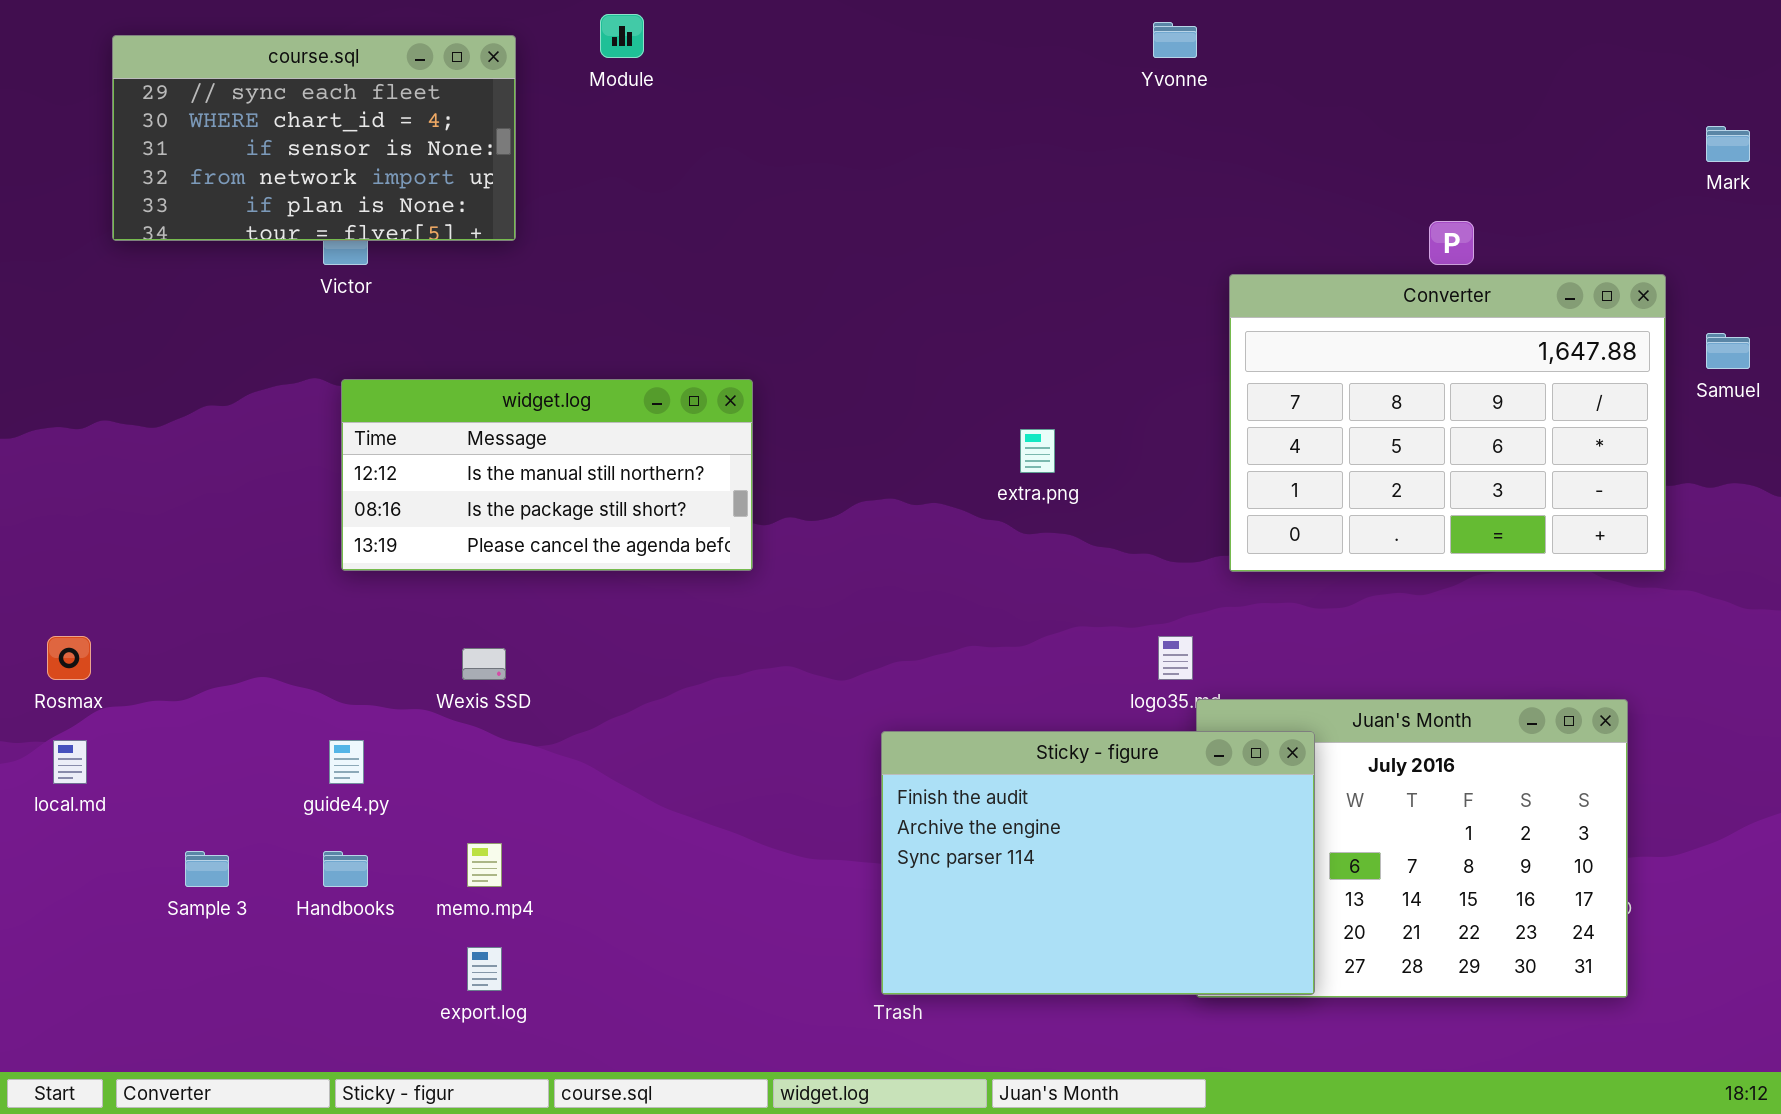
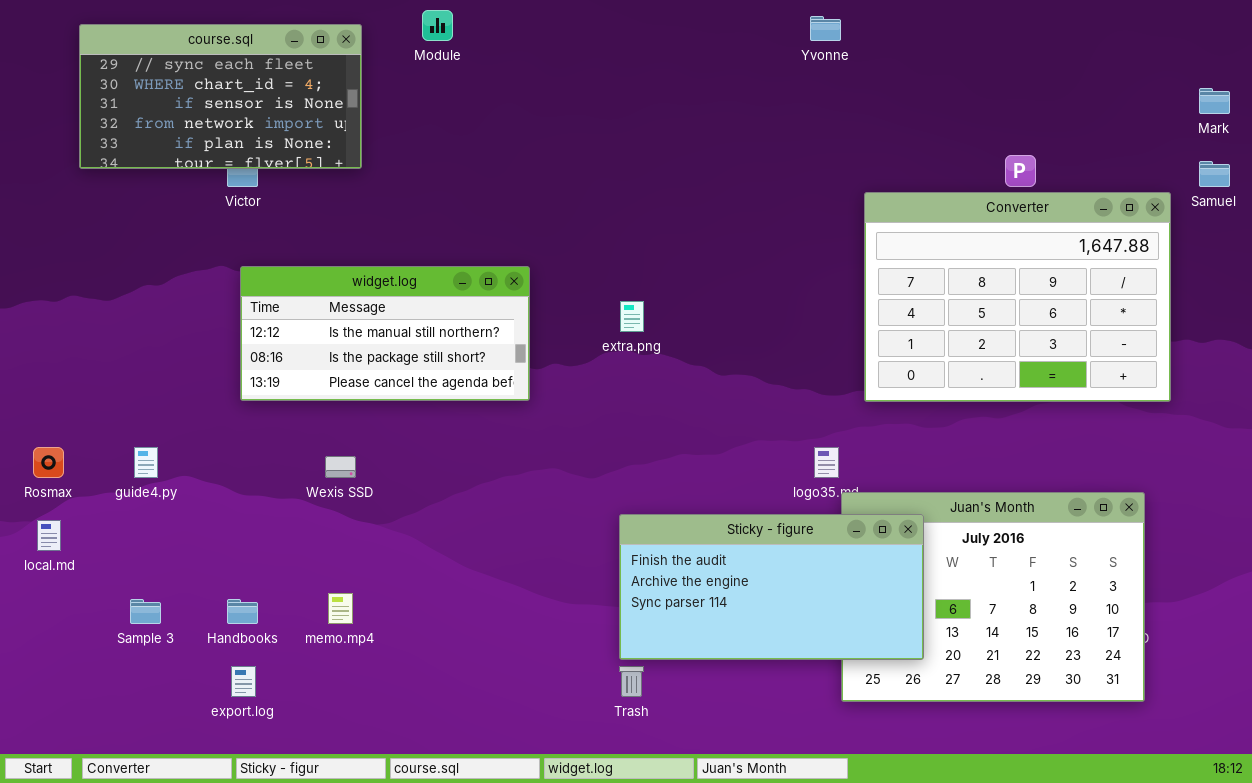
Samuel: [1706,333,1750,369] -> [1199,161,1230,187], moved
extra.png: [1020,429,1055,473] -> [620,301,644,332], moved
Sticky - figure: [881,731,1315,995] -> [619,514,924,660], resized
guide4.py: [329,740,364,784] -> [134,447,158,478], moved
export.log: [467,947,502,991] -> [231,666,256,697], moved

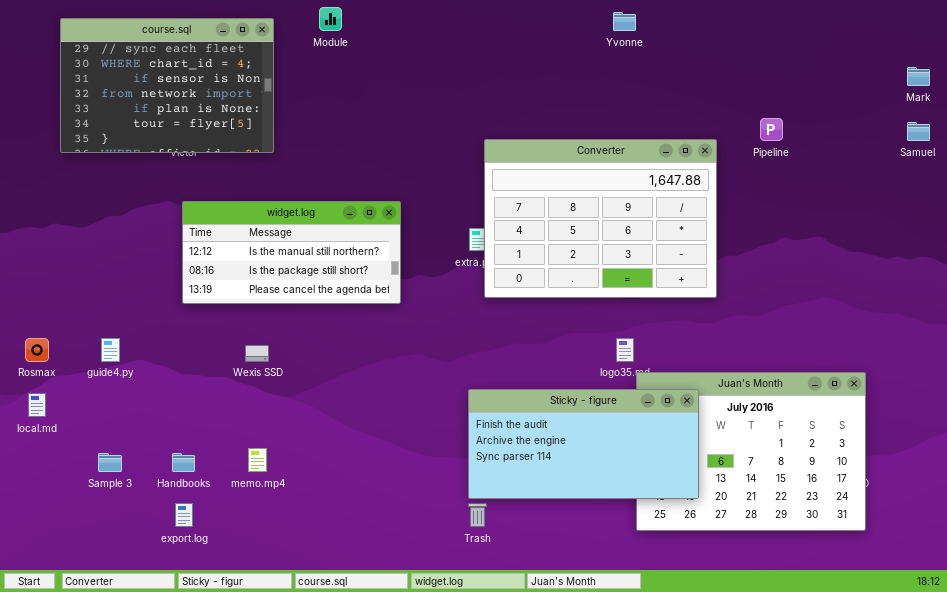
course.sql: [79,24,362,169] -> [60,18,274,153], resized
Converter: [864,192,1171,402] -> [484,139,717,298], moved

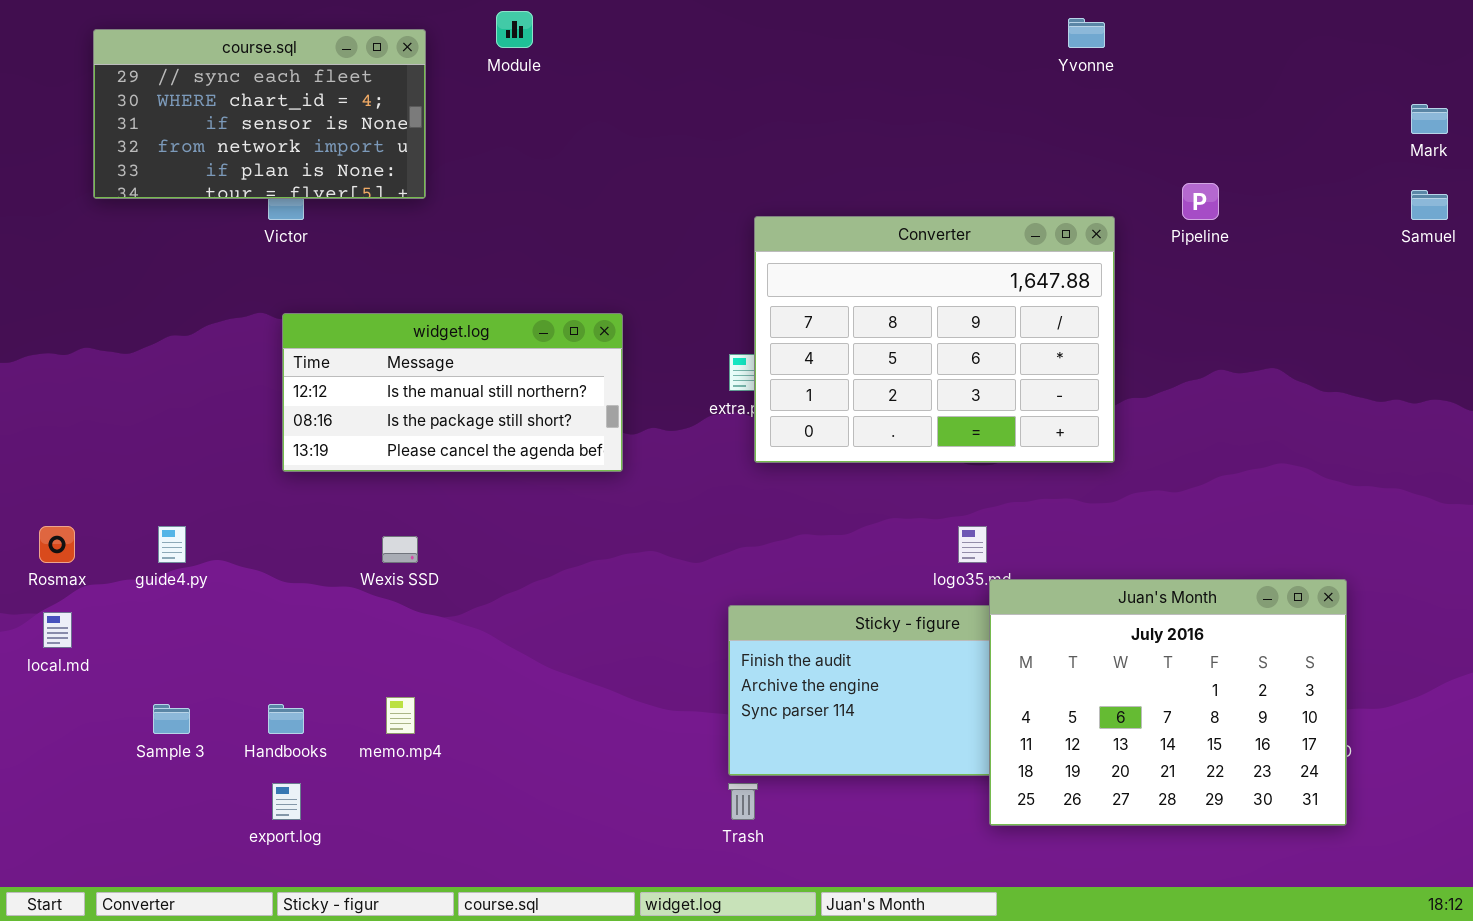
Yvonne: [613,12,636,31] -> [1068,18,1105,48], moved
course.sql: [60,18,274,153] -> [93,29,426,199], resized
Juan's Month: [636,372,866,531] -> [989,579,1347,826], raised

